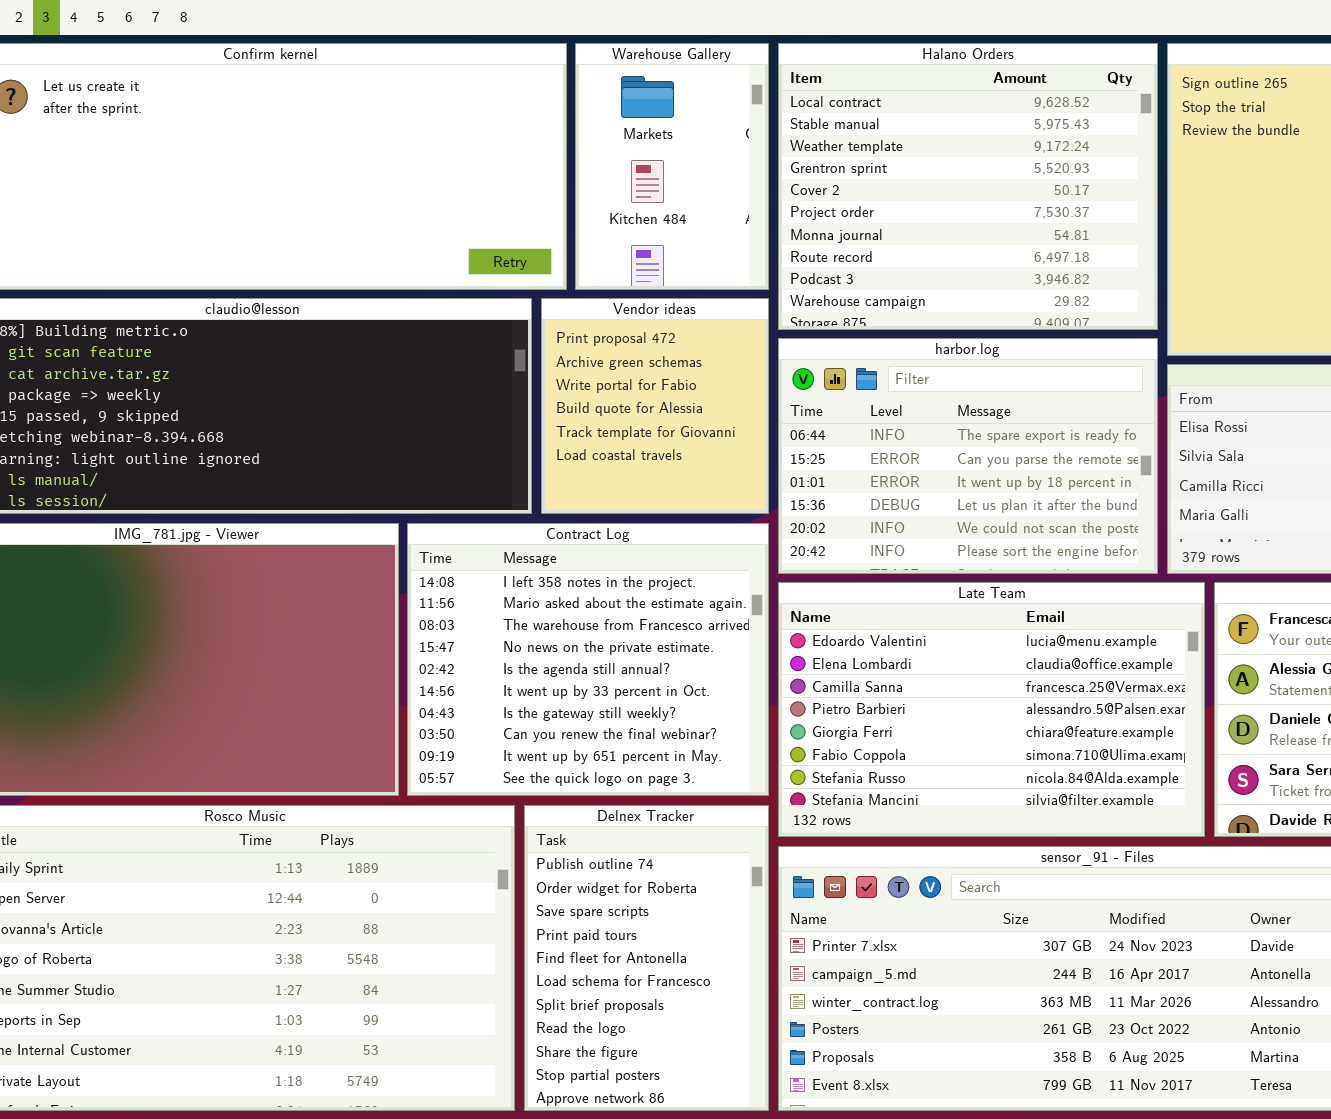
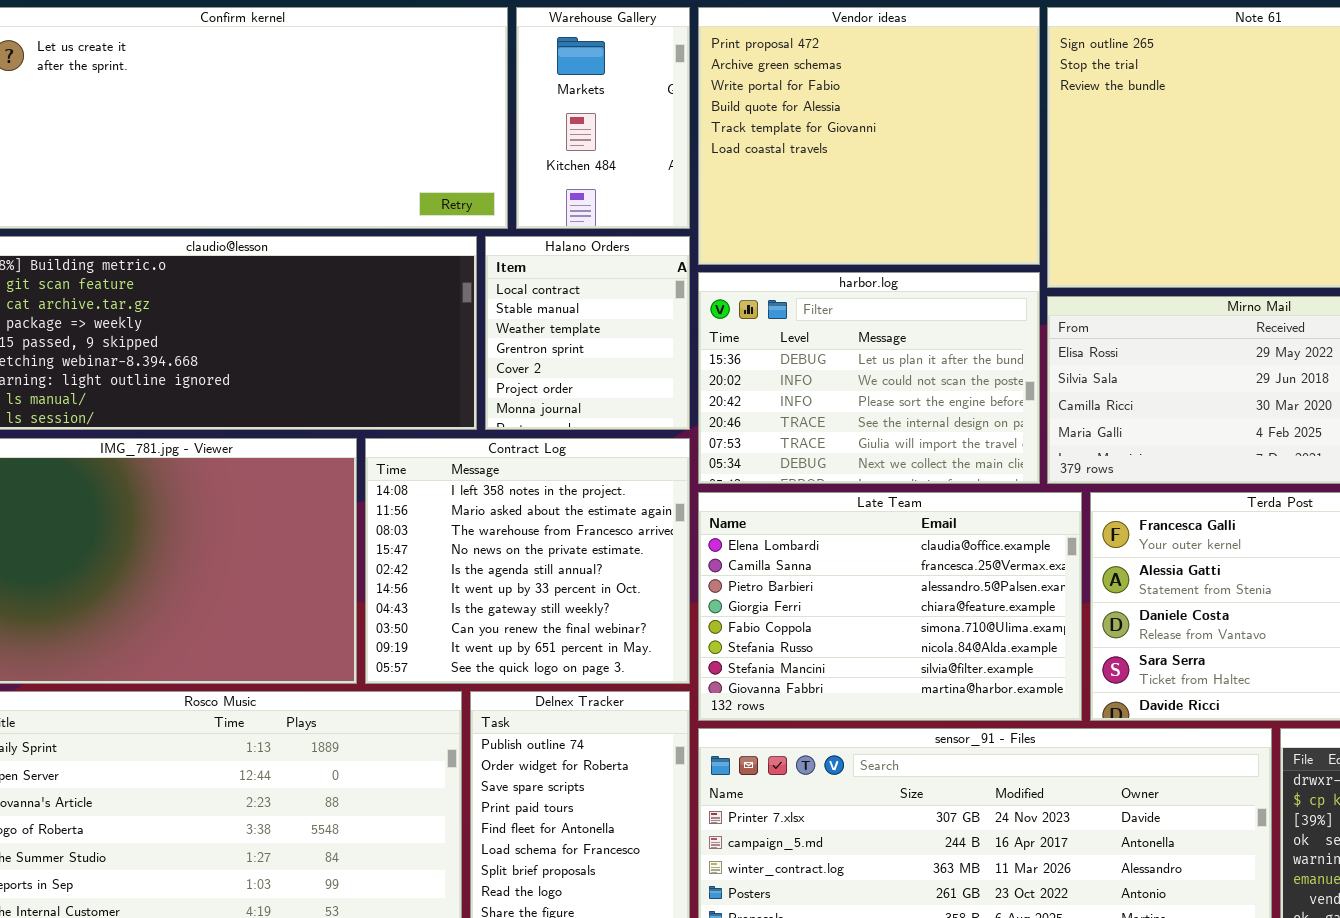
Halano Orders: [778,43,1158,330] -> [485,236,690,430], moved, resized
Vendor ideas: [541,298,769,514] -> [698,7,1040,265], moved, resized
harbor.log: [778,338,1158,574] -> [698,272,1040,484], scrolled down 3 rows
Late Team: [778,582,1205,837] -> [698,492,1082,721], scrolled down 1 row

